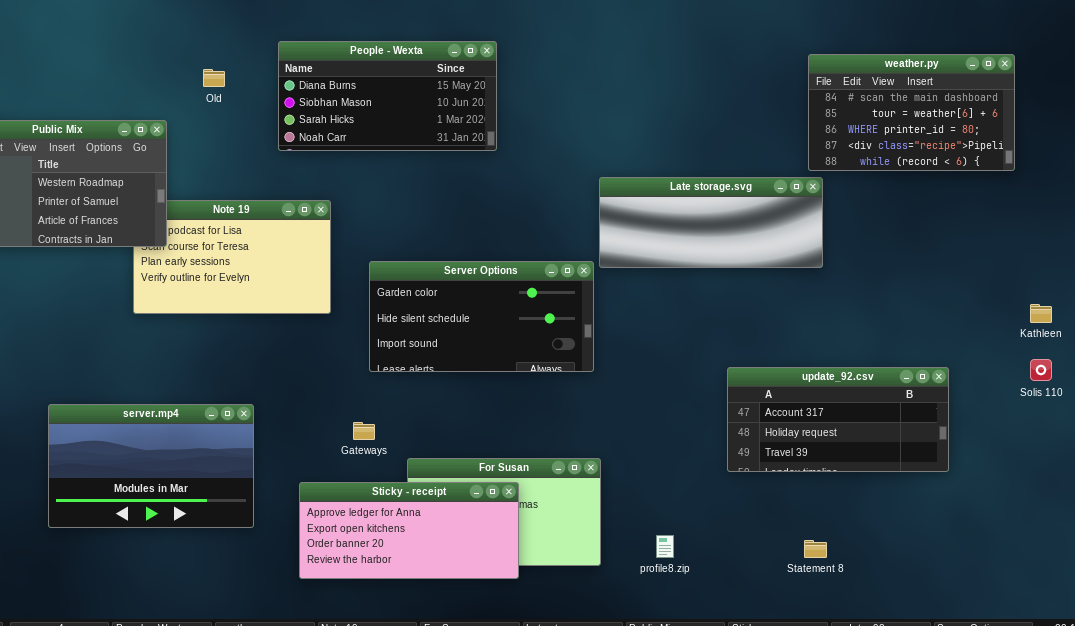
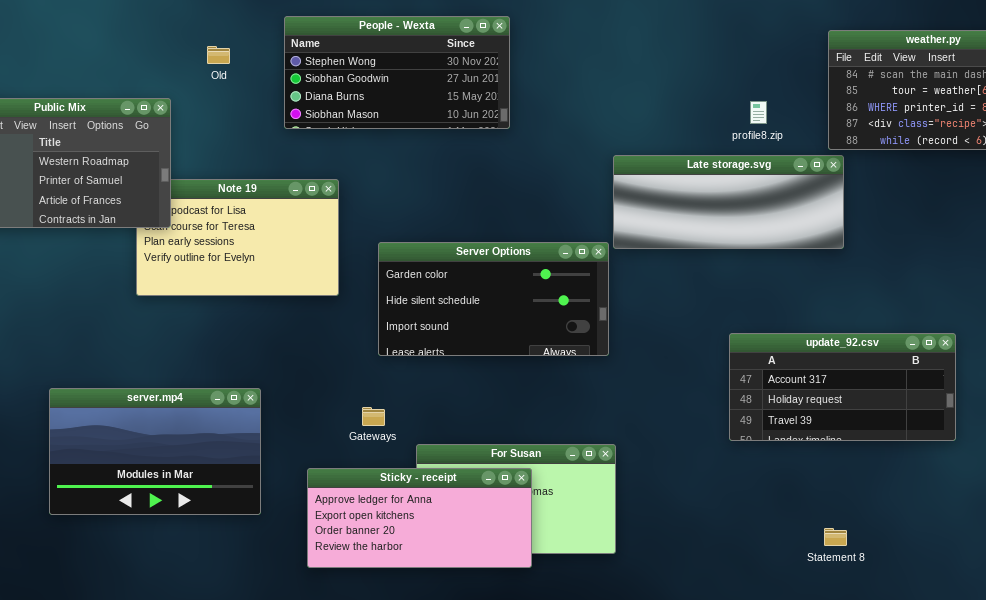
People - Wexta: [278,41,497,151] -> [284,16,510,129], scrolled up 2 rows
update_92.csv: [727,367,949,472] -> [729,333,956,441], moved
profile8.zip: [656,535,674,558] -> [750,101,767,124], moved

